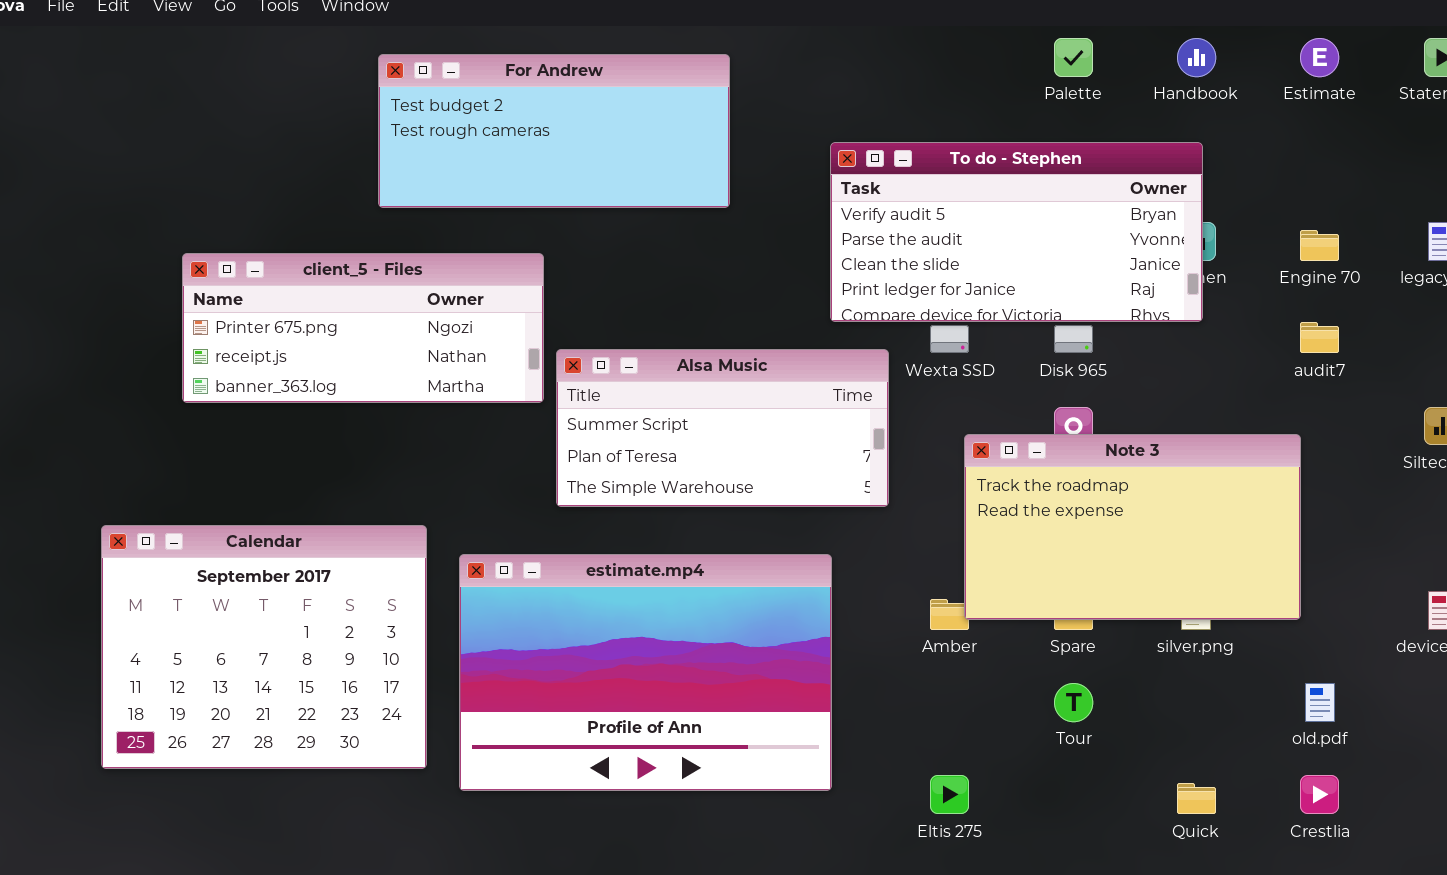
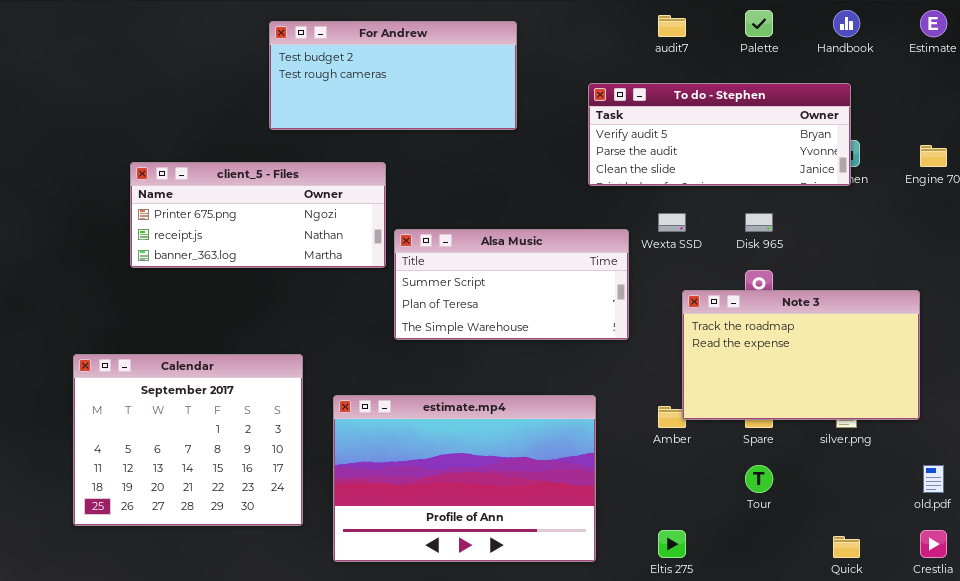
To do - Stephen: [830,142,1203,322] -> [588,83,851,186], resized
audit7: [1300,322,1339,353] -> [658,15,686,37], moved
estimate.mp4: [459,554,832,791] -> [333,395,596,562], moved

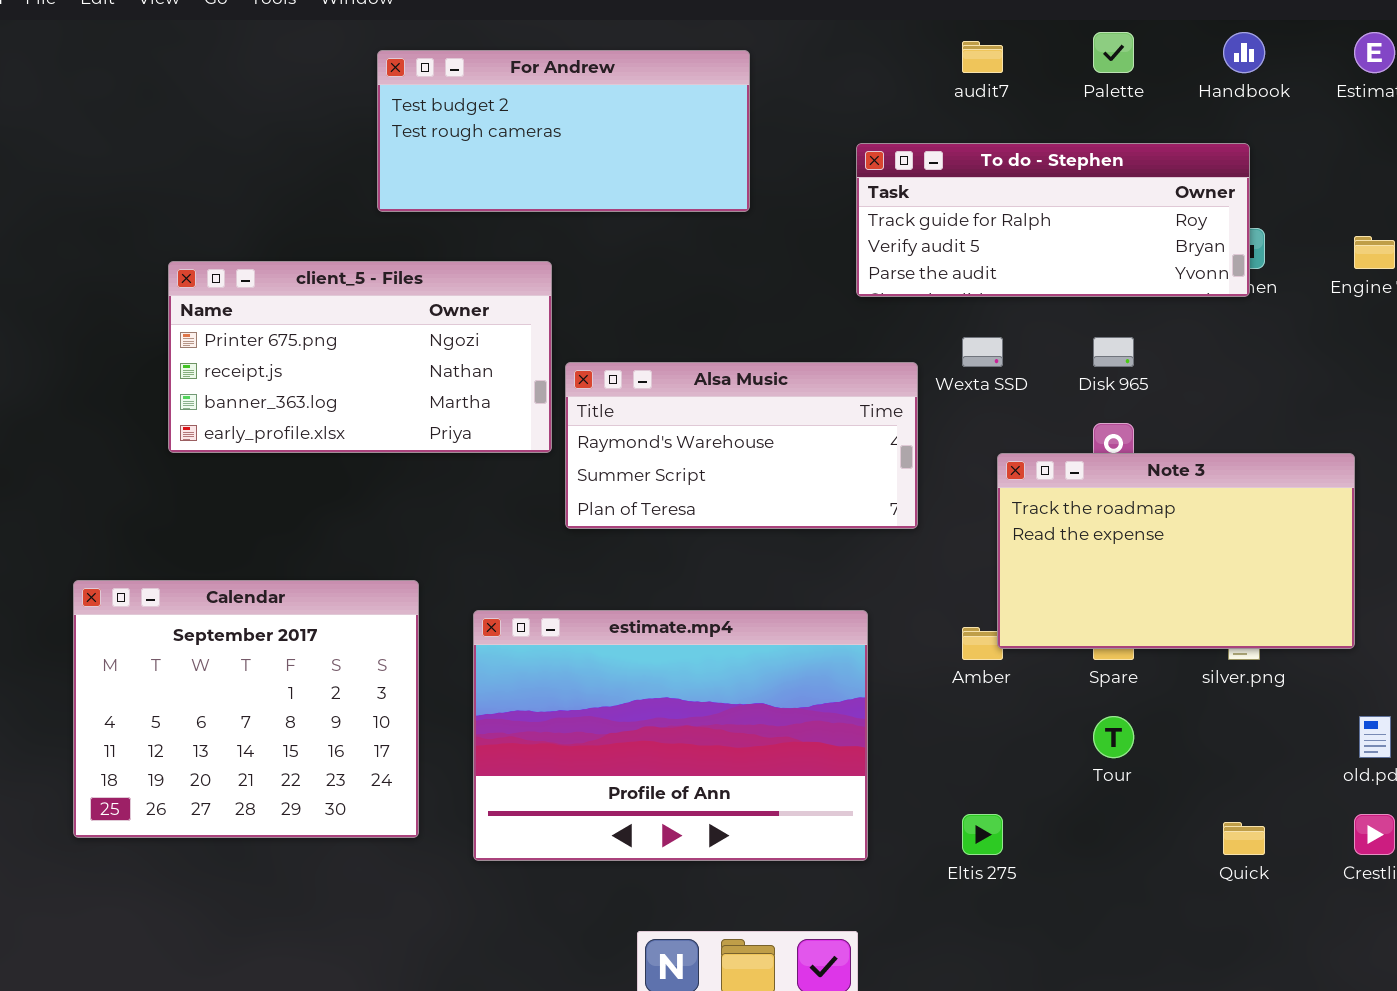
To do - Stephen: [588,83,851,186] -> [856,143,1250,297], scrolled up 1 row
client_5 - Files: [130,162,386,268] -> [168,261,552,453], resized
Alsa Music: [394,229,629,340] -> [565,362,918,529], scrolled up 1 row
Calendar: [73,354,303,526] -> [73,580,419,838], moved

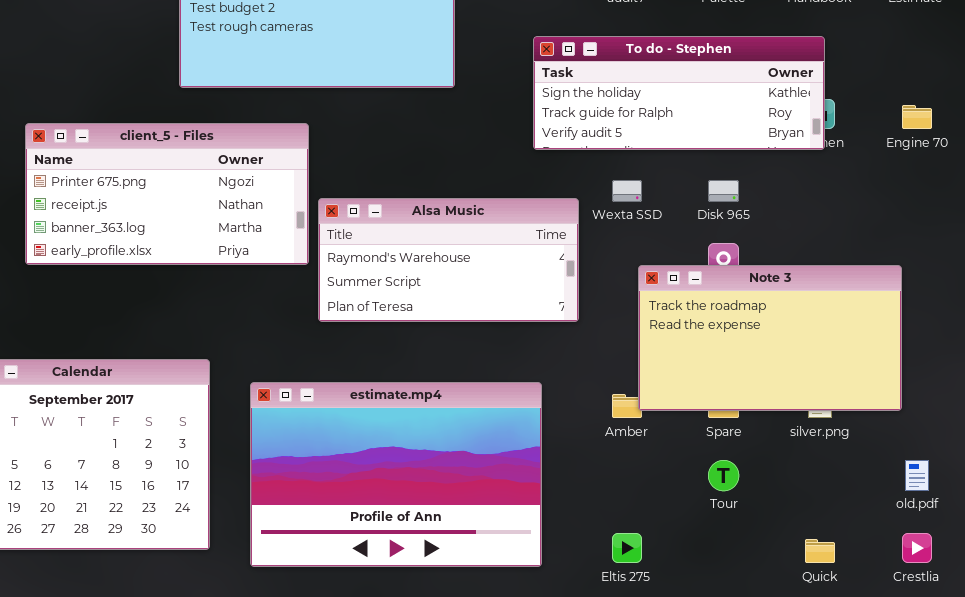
To do - Stephen: [856,143,1250,297] -> [533,36,825,150], scrolled up 1 row

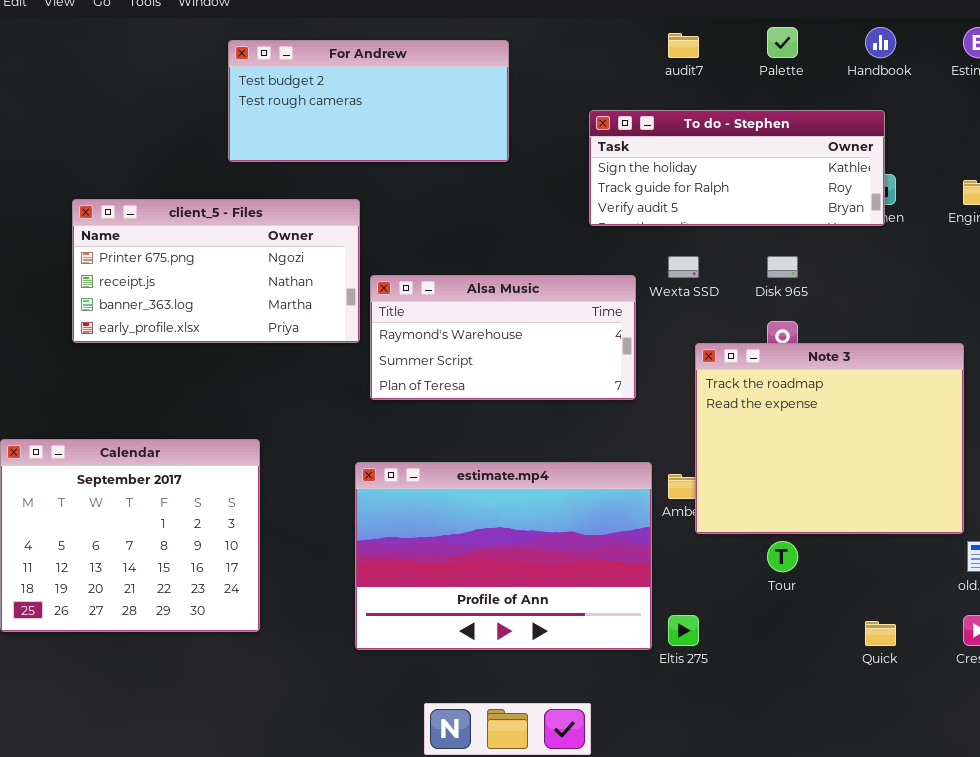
Note 3: [638,265,902,411] -> [695,343,964,534], resized
estimate.mp4: [250,382,542,567] -> [355,462,652,650], moved

